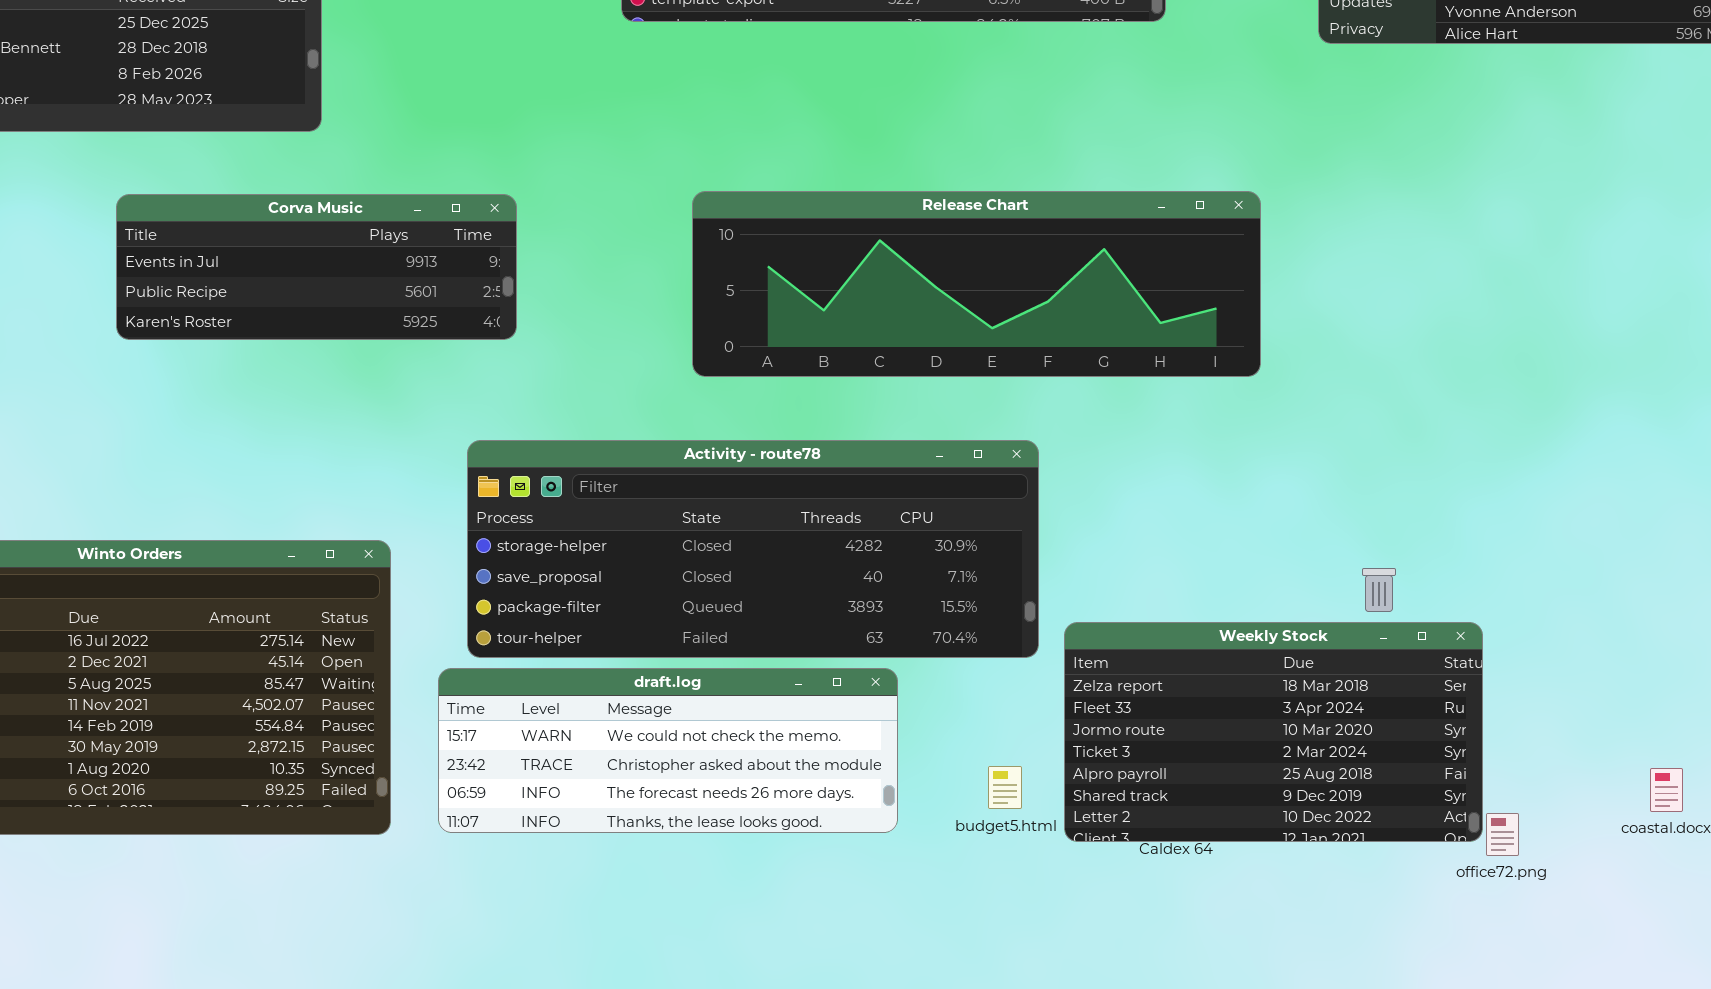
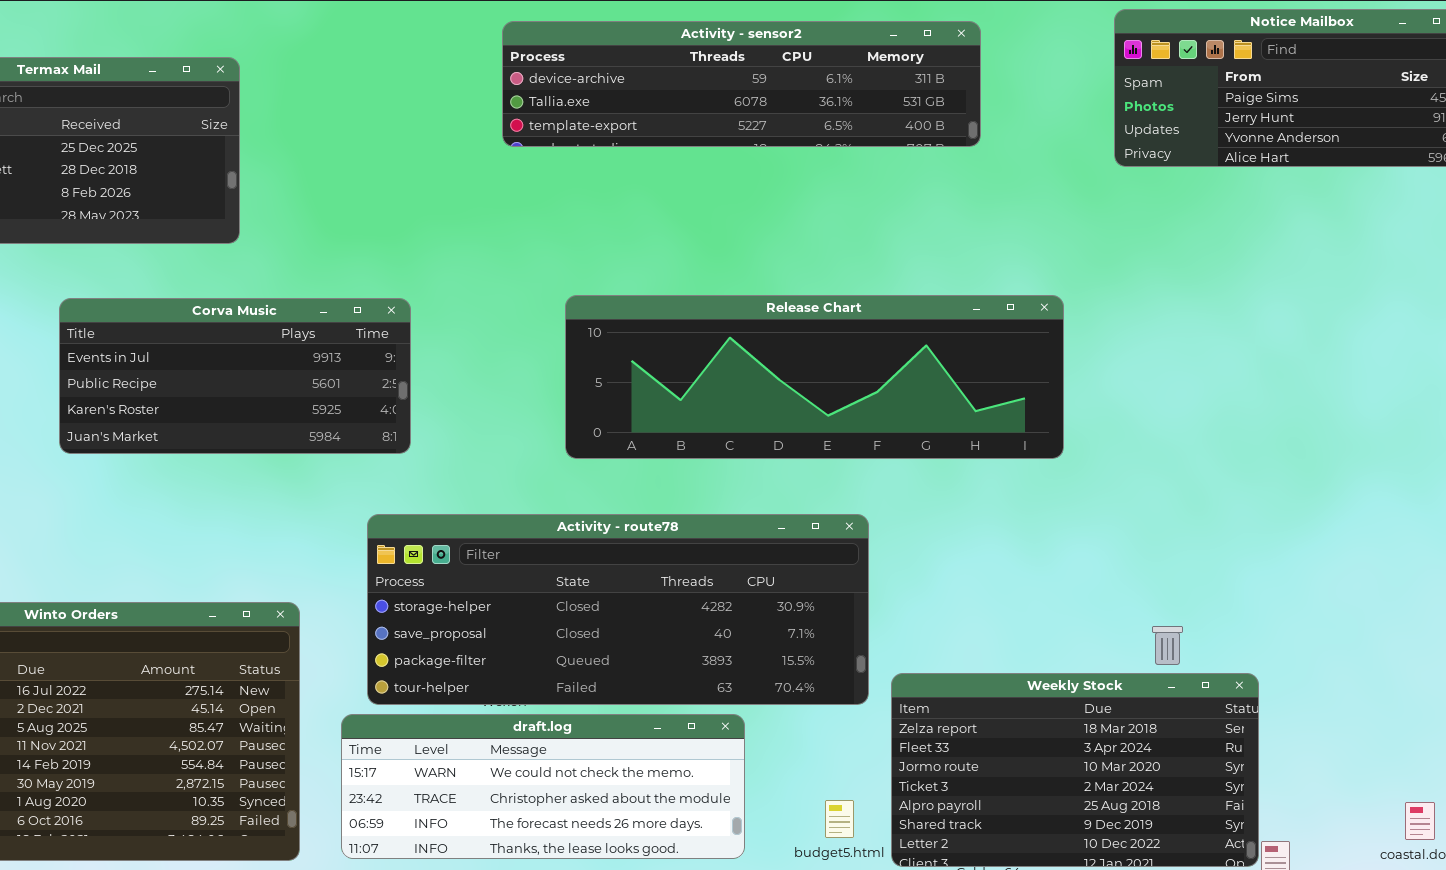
Corva Music: [116,194,517,340] -> [59,298,411,454], resized

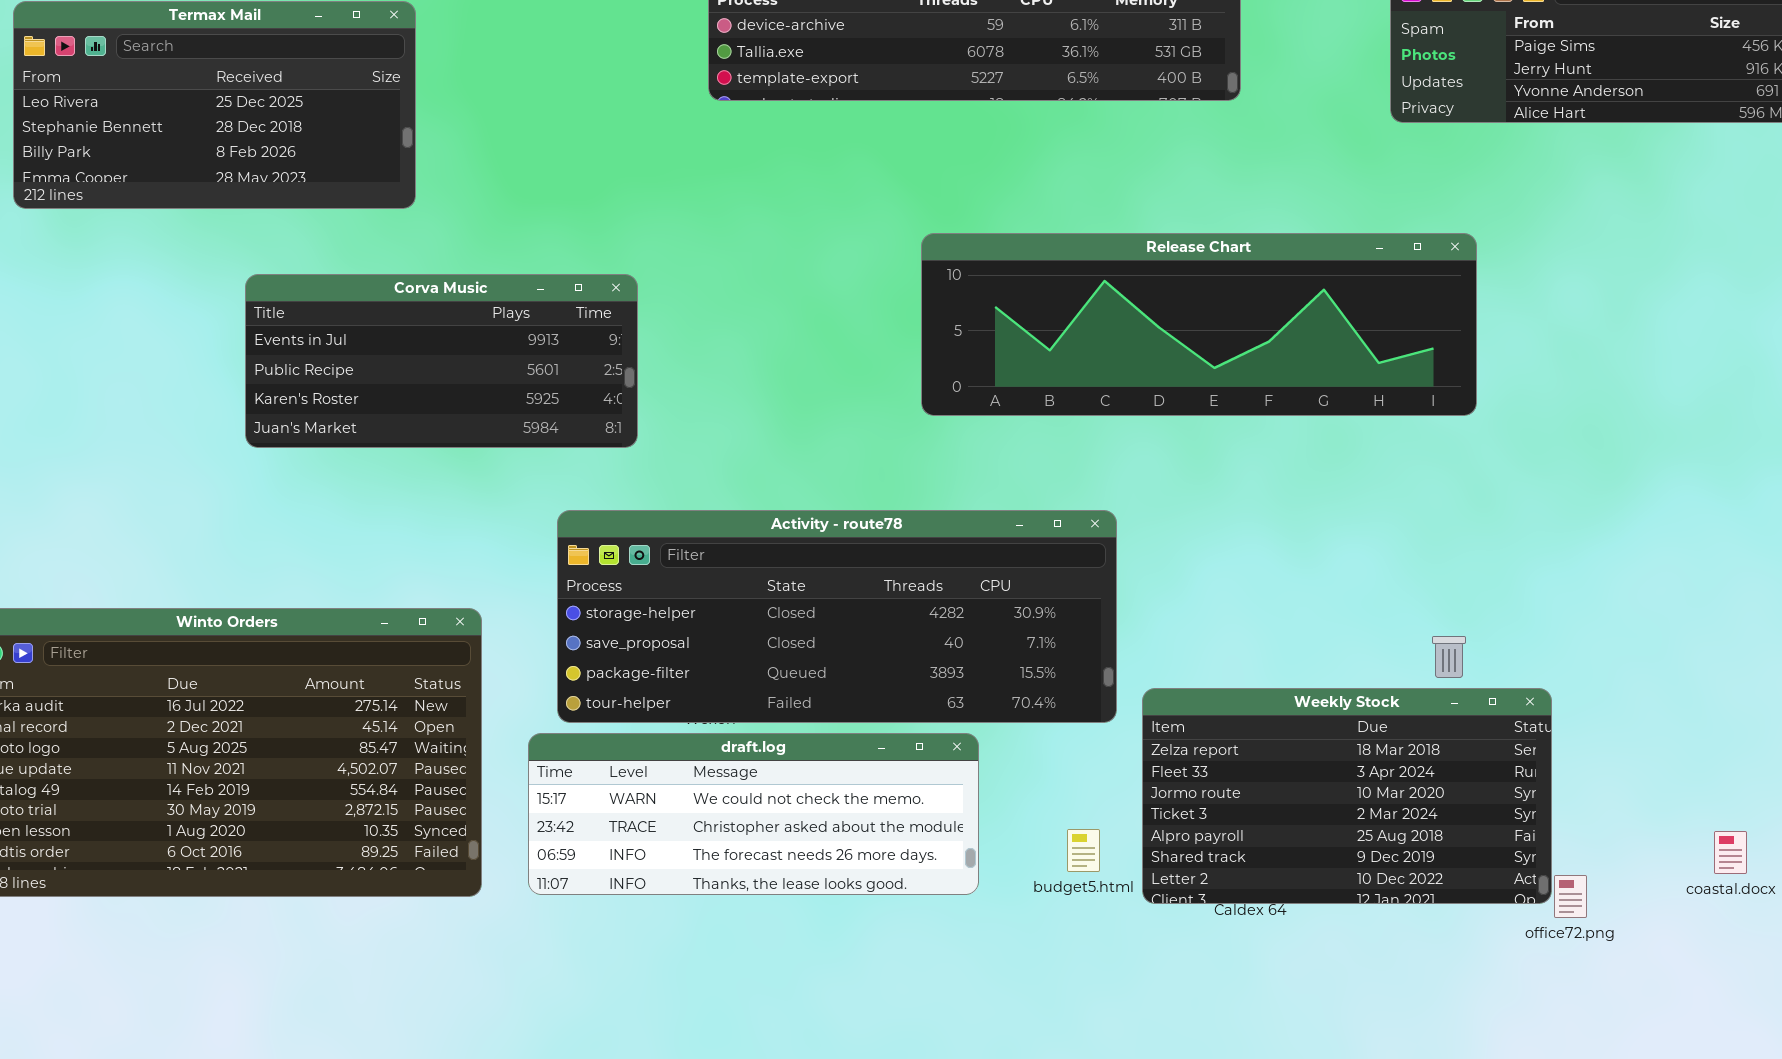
Release Chart: [565,295,1064,459] -> [921,233,1477,416], moved
Corva Music: [59,298,411,454] -> [245,274,638,448], moved

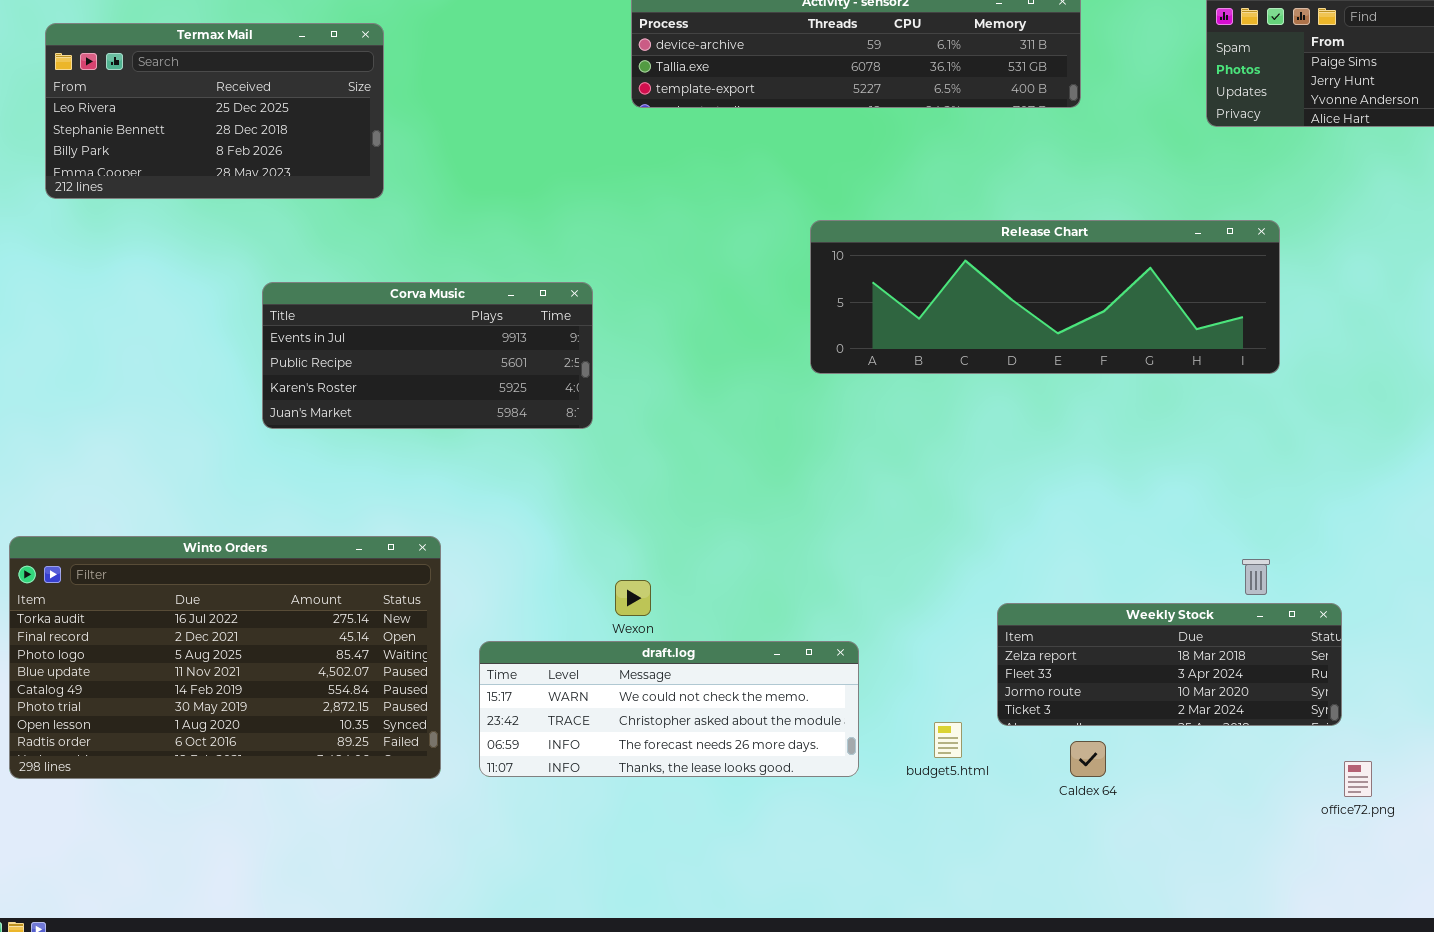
Corva Music: [245,274,638,448] -> [262,282,593,429], moved
Activity - route78: [557,510,1117,723] -> none, closed
Weekly Stock: [1142,688,1552,904] -> [997,603,1342,726], resized

